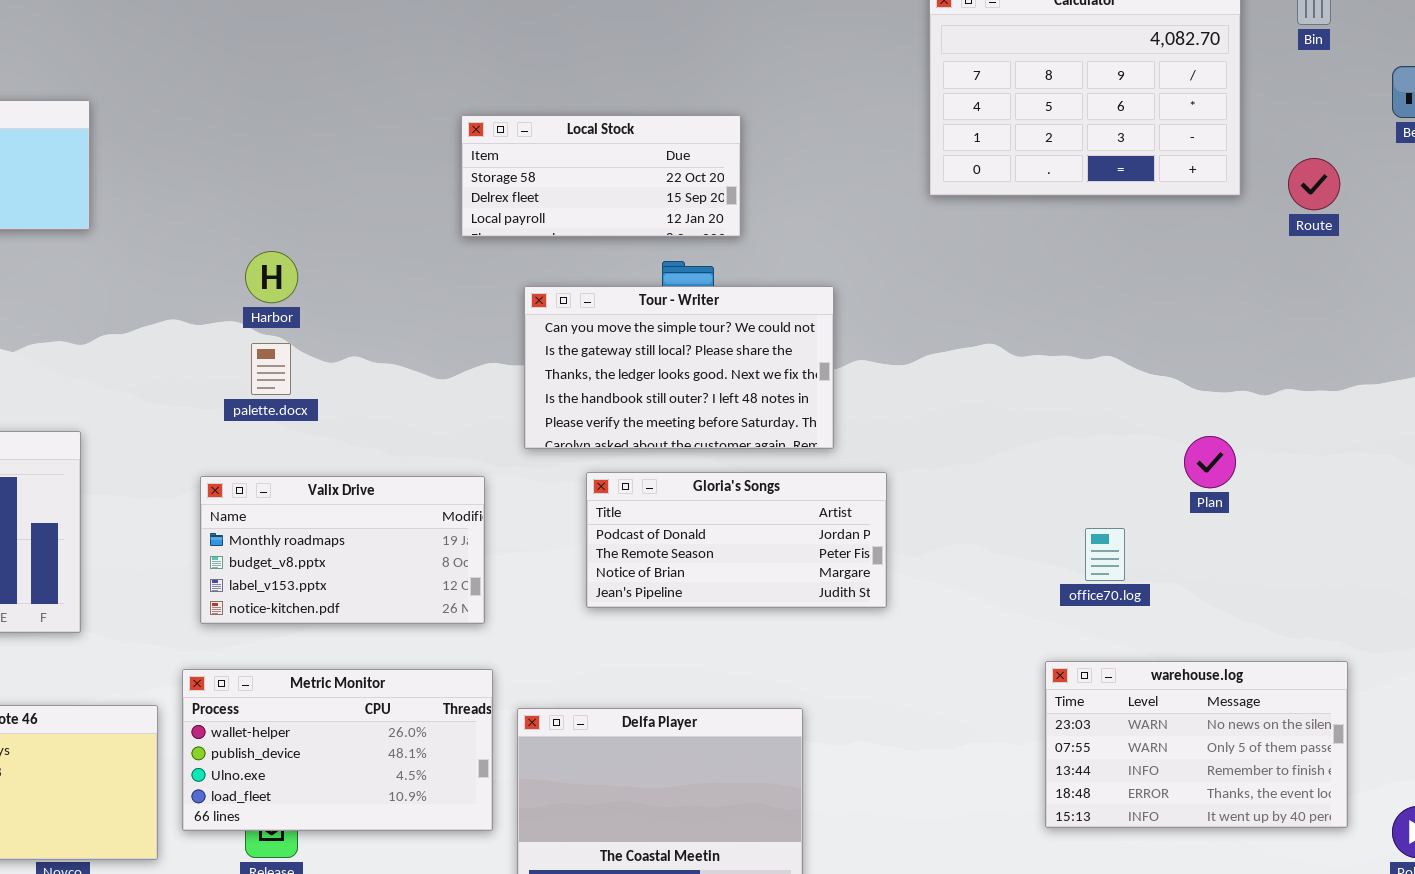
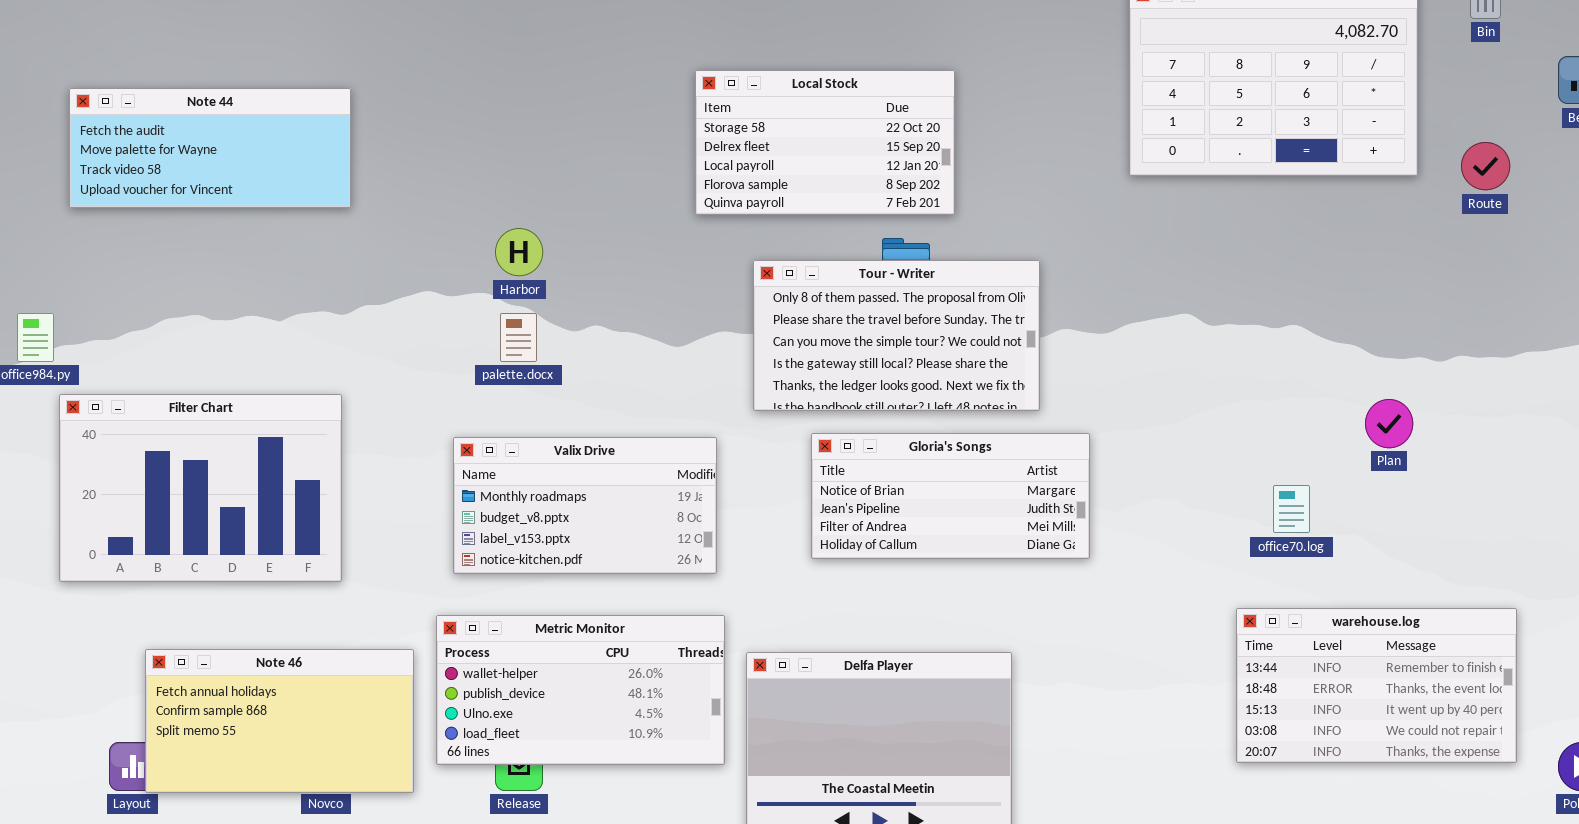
Local Stock: [461,115,741,237] -> [695,70,955,215], resized
Tour - Writer: [524,286,834,449] -> [753,260,1040,411], scrolled up 2 rows
Gloria's Songs: [586,472,887,608] -> [811,433,1090,559], scrolled down 2 rows
warehouse.log: [1045,661,1348,828] -> [1236,608,1517,763], scrolled down 2 rows

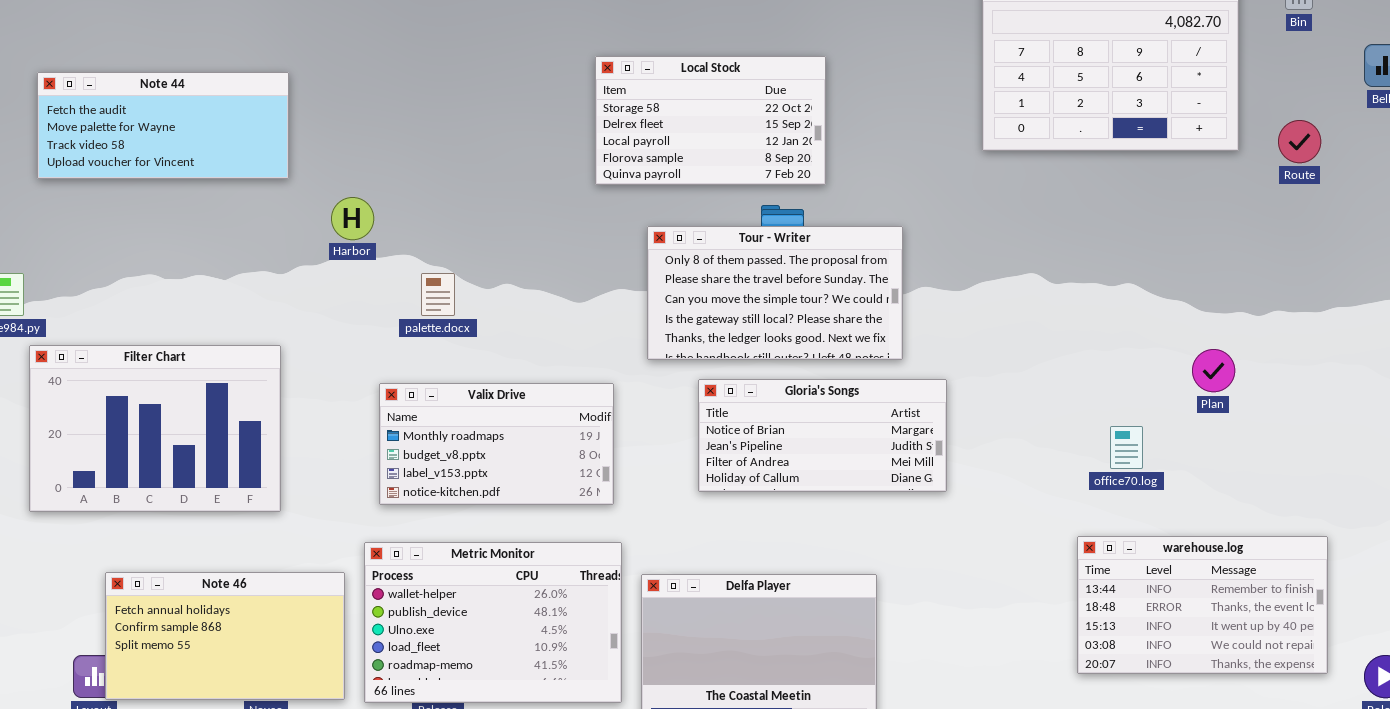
Harbor: [495,228,543,276] -> [331,197,374,240], moved
Metric Monitor: [436,615,725,765] -> [364,542,622,703], resized

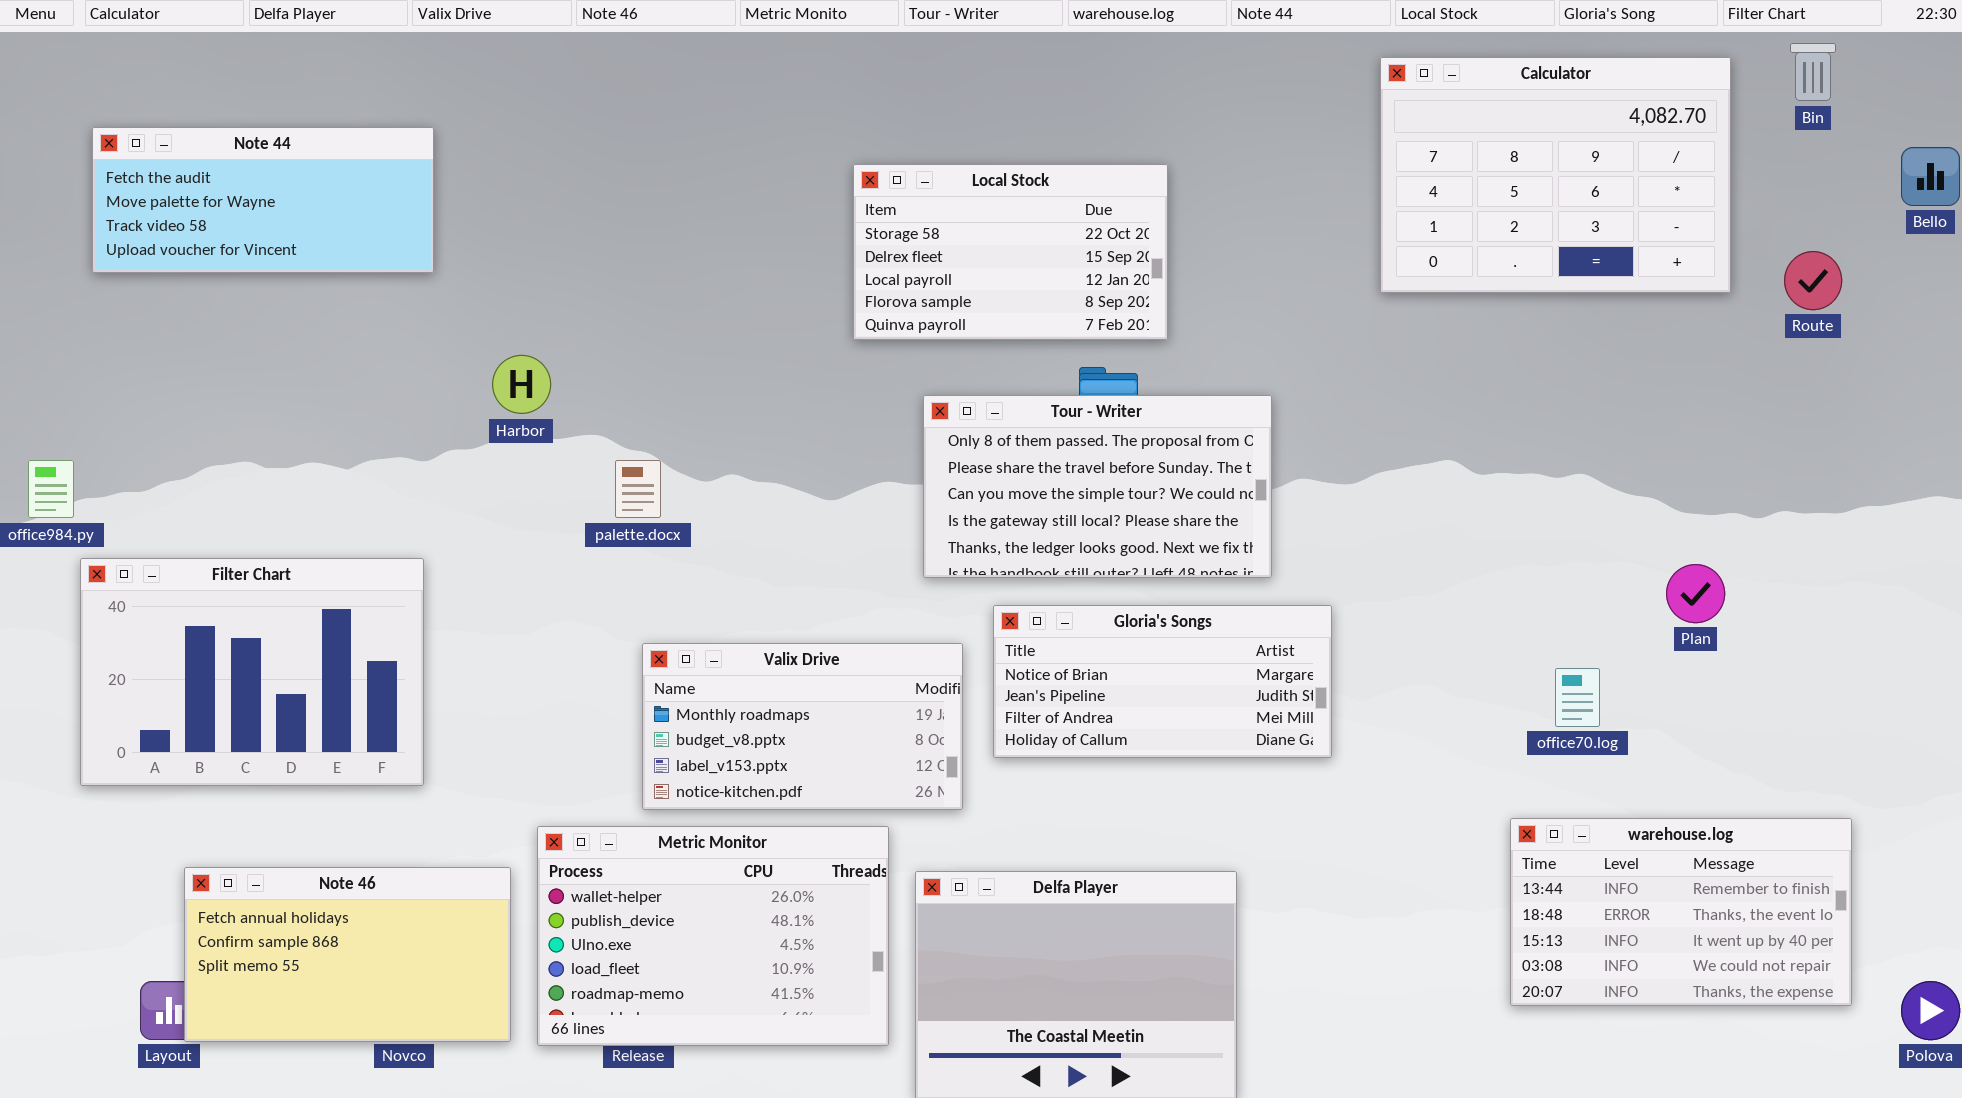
Note 44: [37,72,289,179] -> [92,127,434,273], moved
Valix Drive: [379,383,614,505] -> [642,643,963,810], moved

